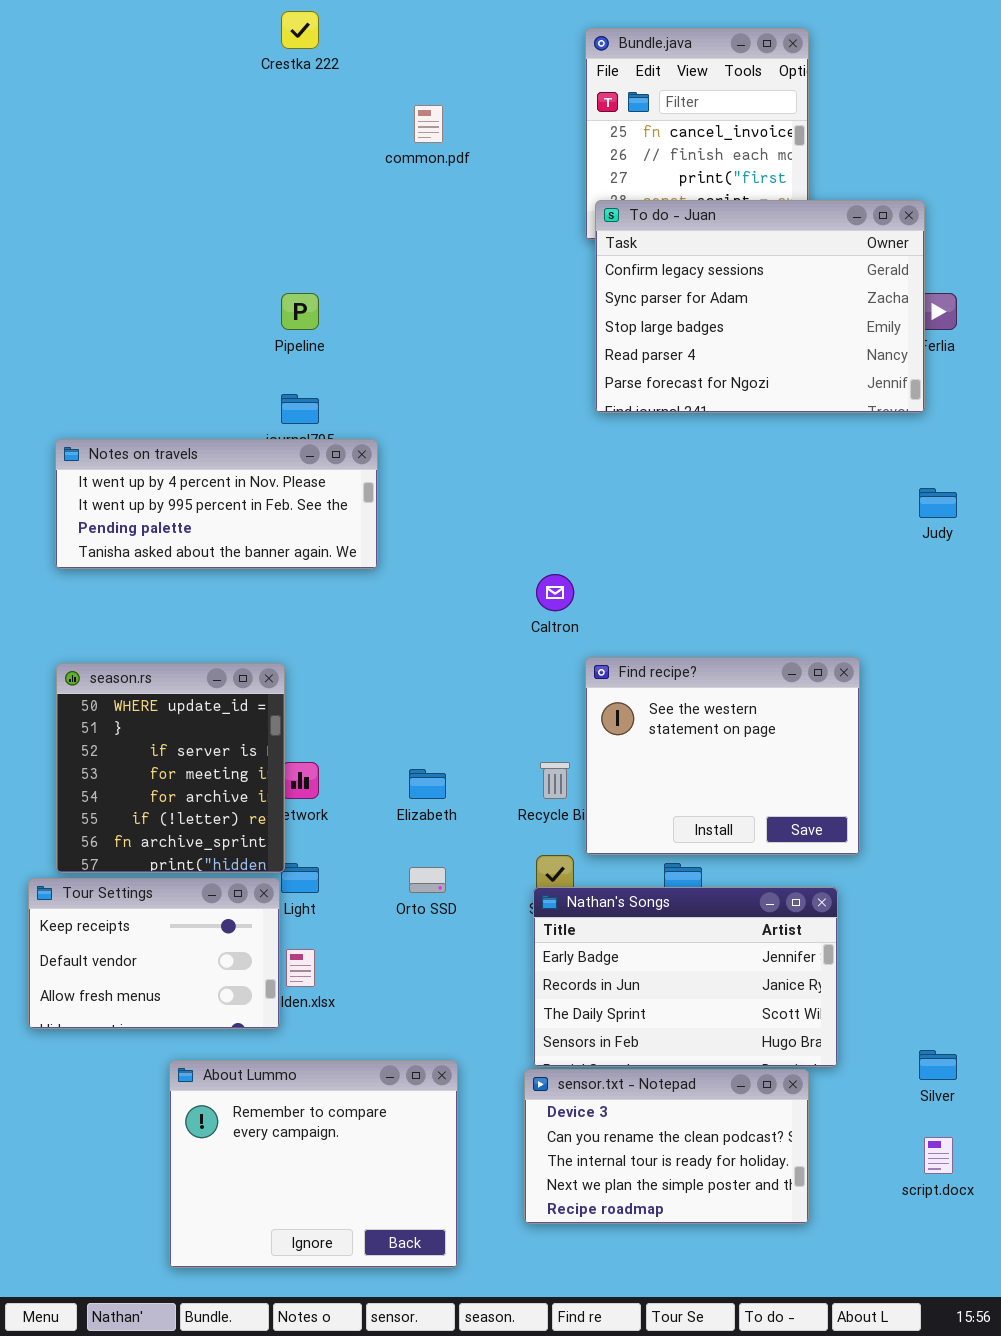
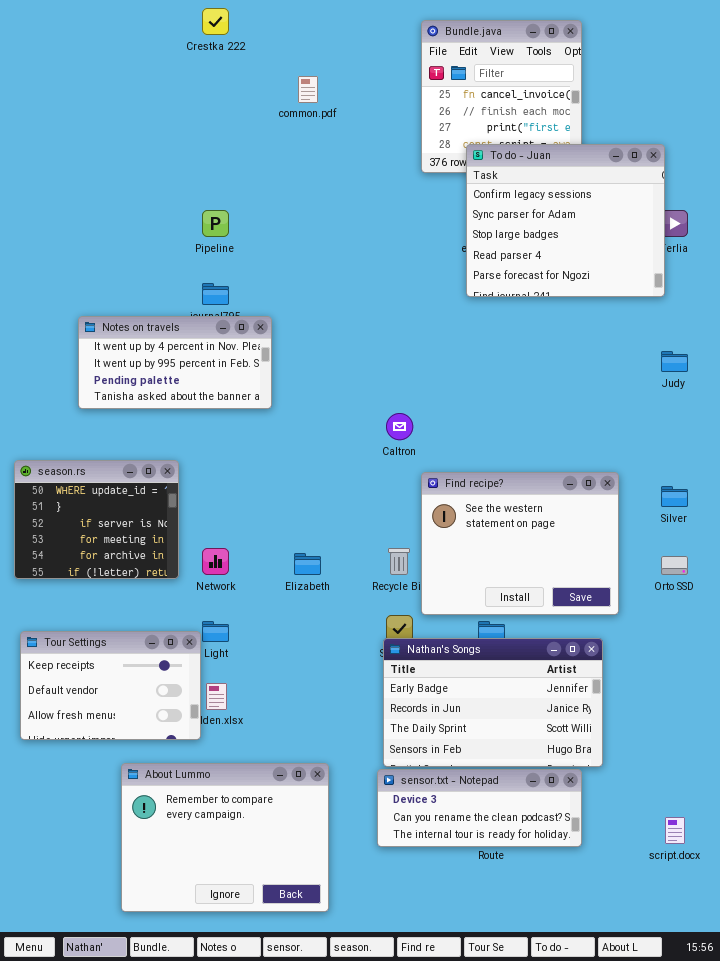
To do - Juan: [595,200,925,413] -> [466,144,665,297], resized
Notes on travels: [55,439,378,569] -> [78,316,272,409], resized
season.rs: [56,663,285,873] -> [14,460,179,579], moved, resized
Orto SSD: [409,867,446,893] -> [661,556,688,575], moved
Silver: [919,1050,957,1080] -> [661,486,688,507], moved
sensor.txt - Notepad: [524,1069,809,1224] -> [377,769,582,847], resized

